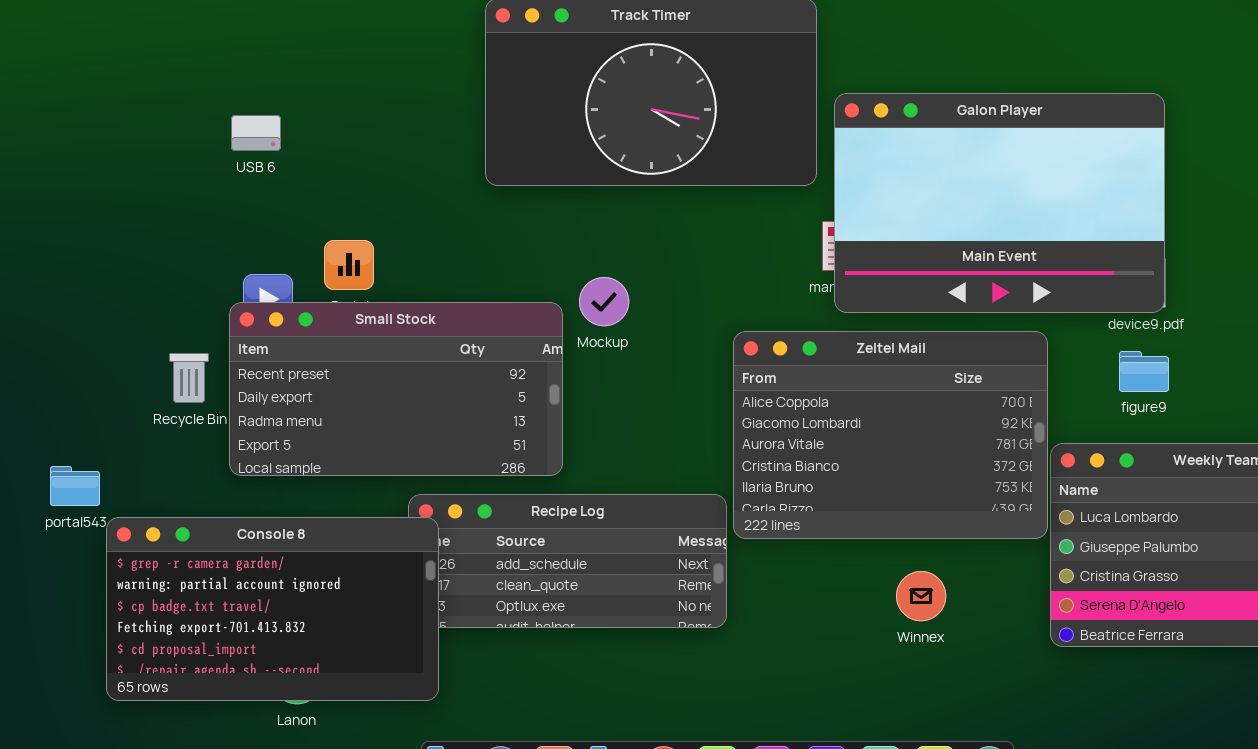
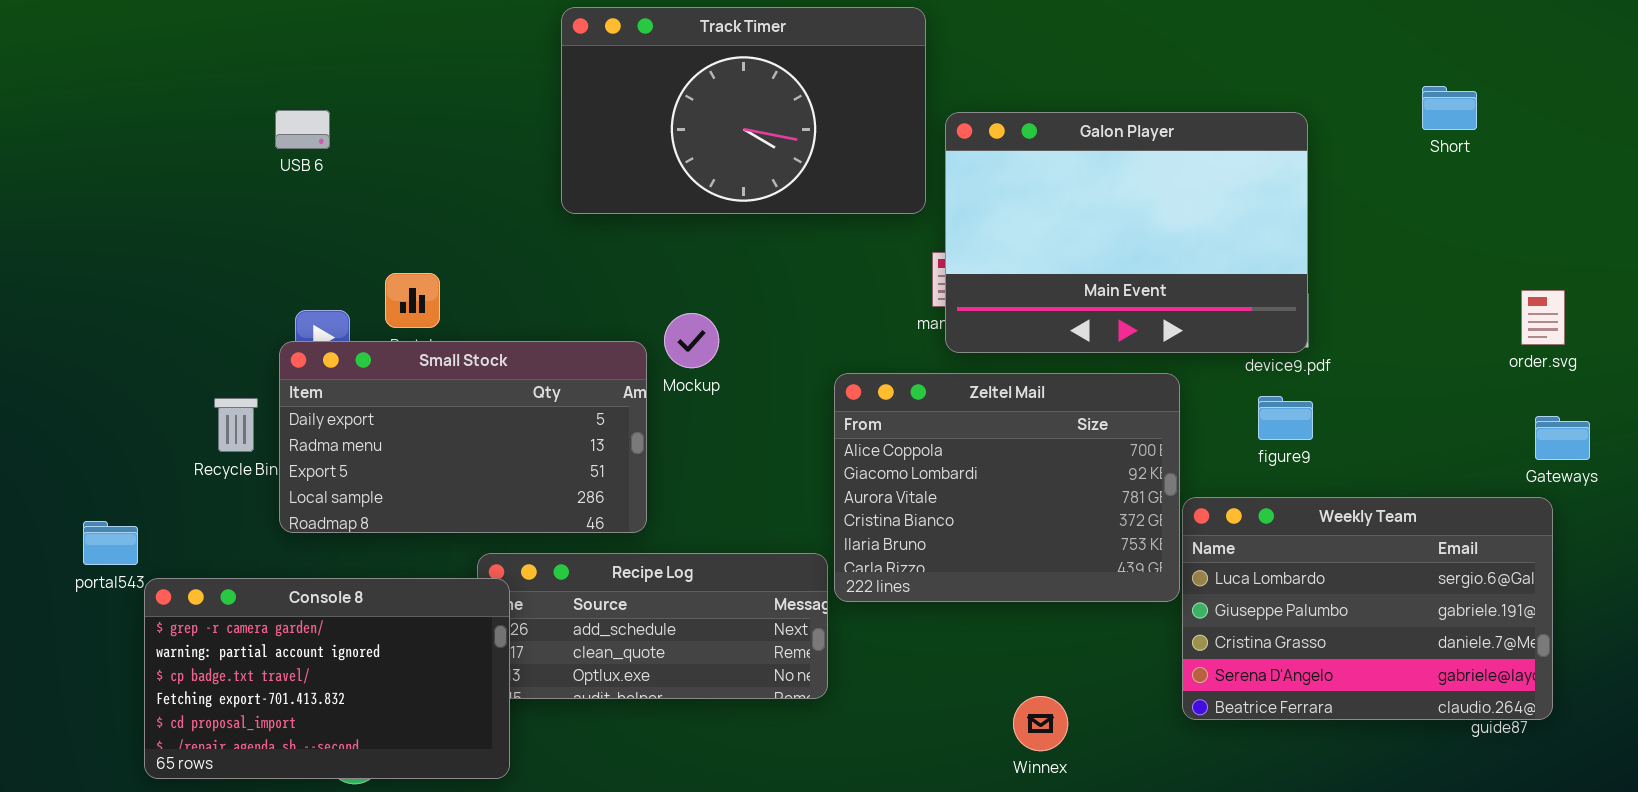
USB 6: [231,115,281,151] -> [275,110,330,149], moved
Small Stock: [229,302,563,476] -> [279,341,647,533], scrolled down 1 row
Winnex: [896,571,946,621] -> [1013,696,1068,751], moved

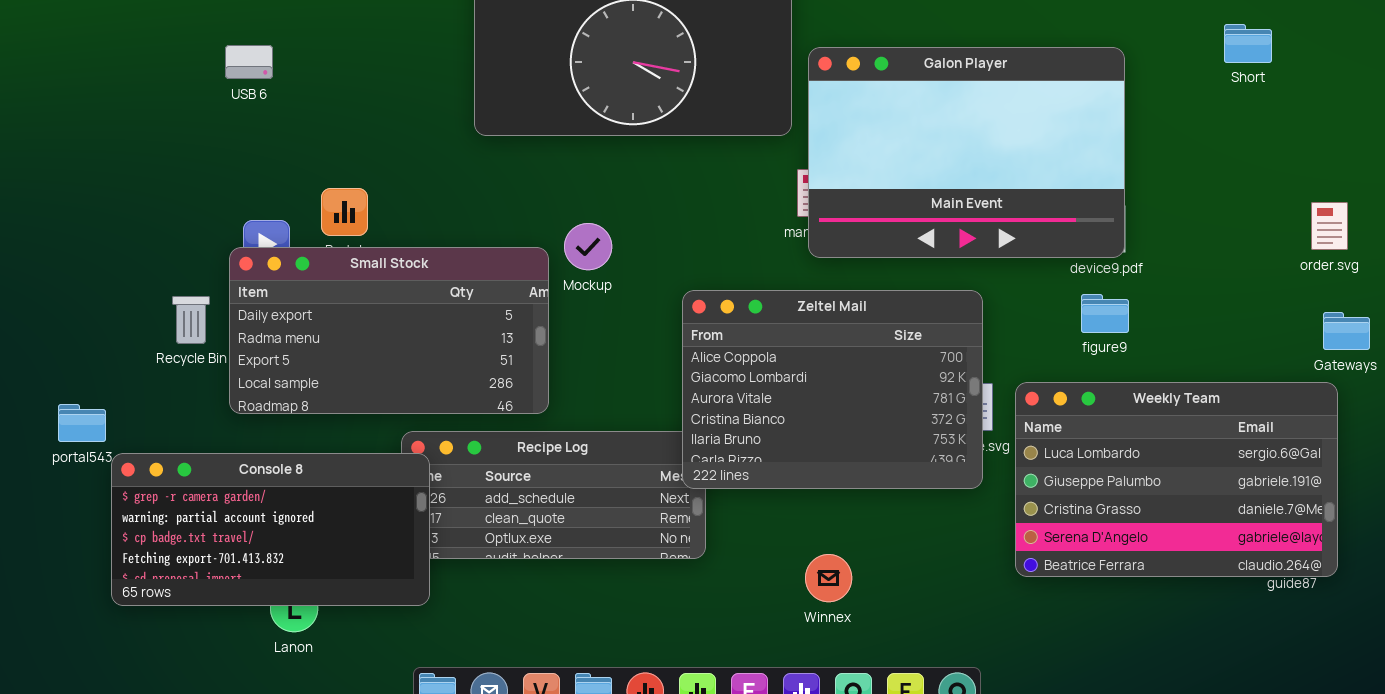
Zeltel Mail: [834,373,1180,602] -> [682,290,983,489], moved
Console 8: [144,578,510,779] -> [111,453,430,606], resized
Winnex: [1013,696,1068,751] -> [805,554,852,602], moved

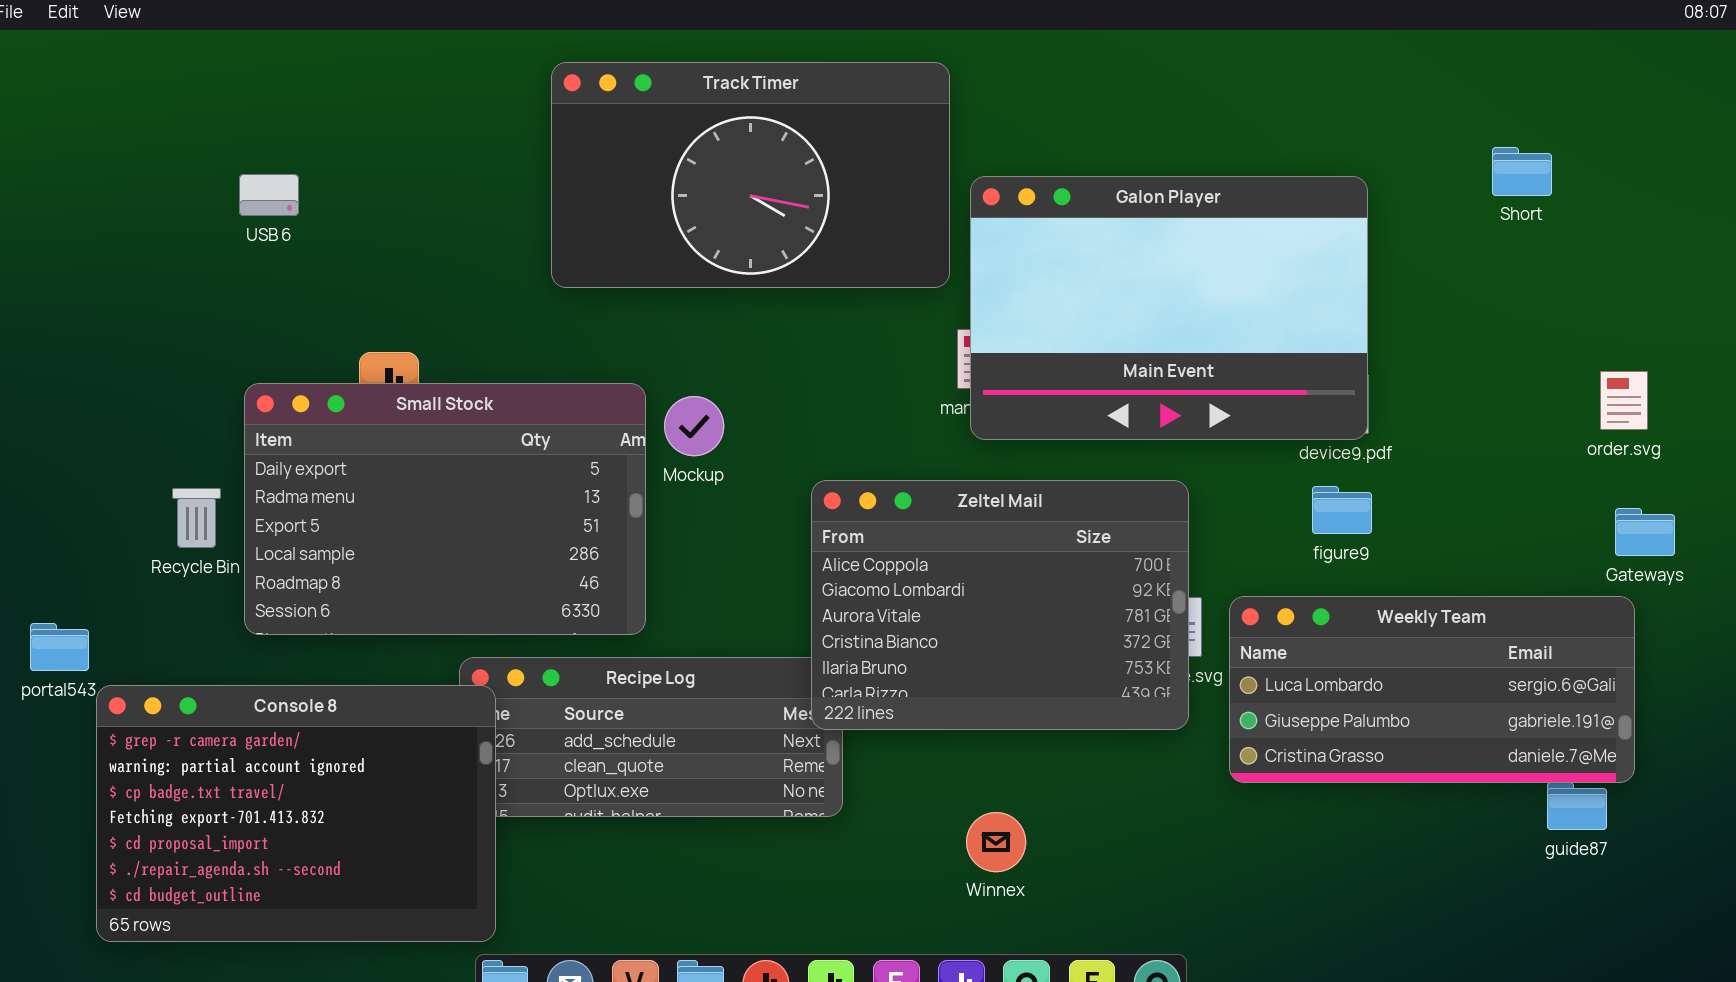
Small Stock: [229,247,549,414] -> [244,383,646,635], resized
Weekly Team: [1015,382,1338,577] -> [1229,596,1635,783], resized
Console 8: [111,453,430,606] -> [96,685,496,942], resized

